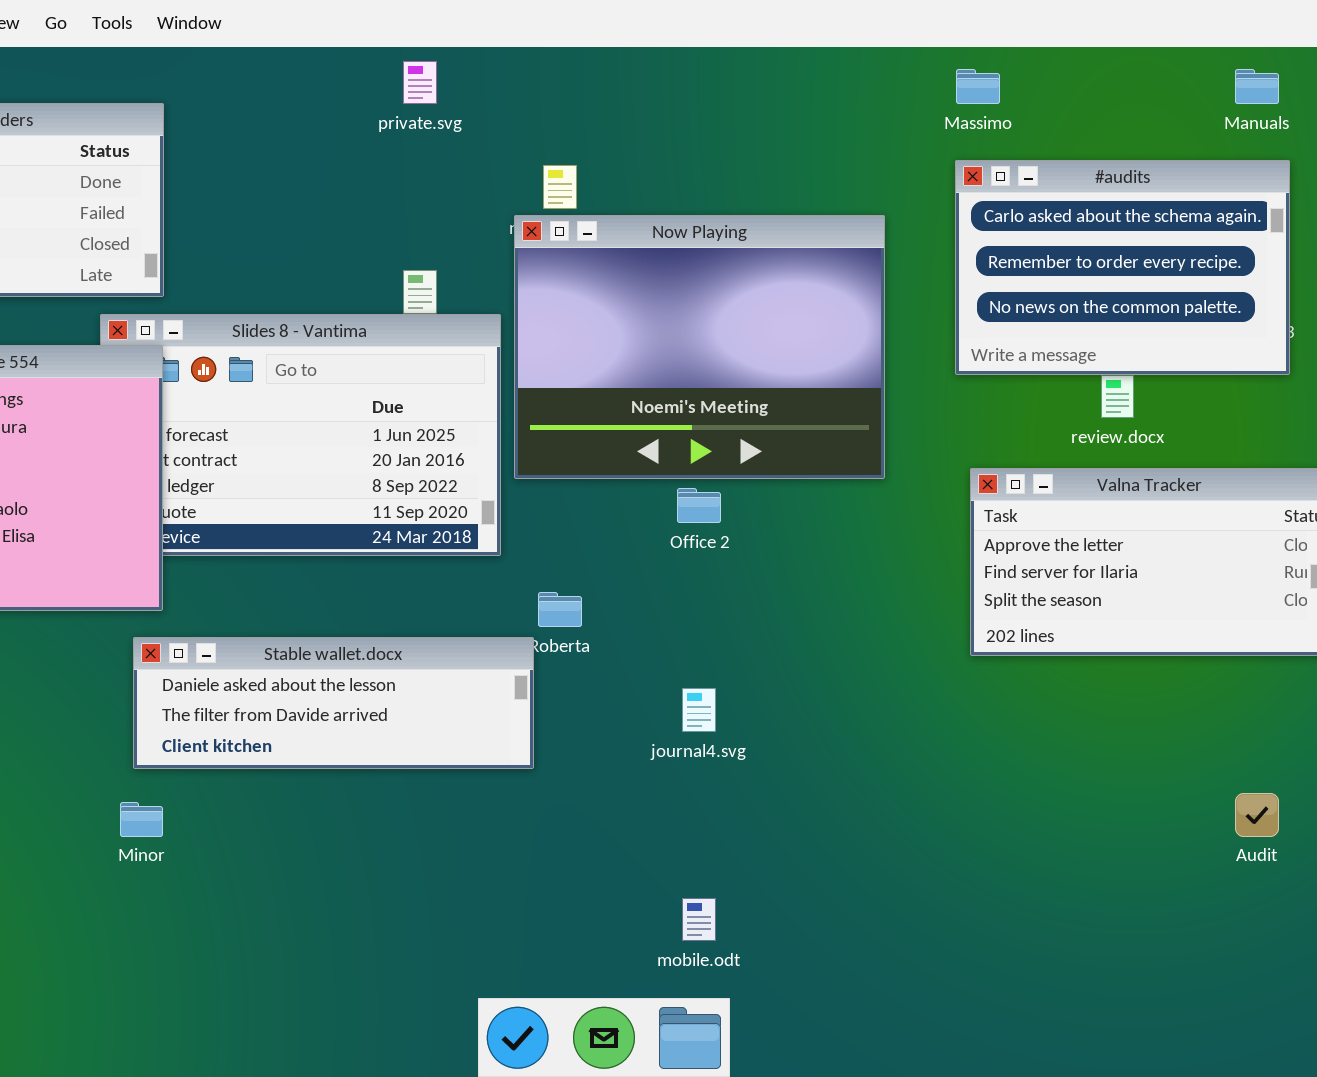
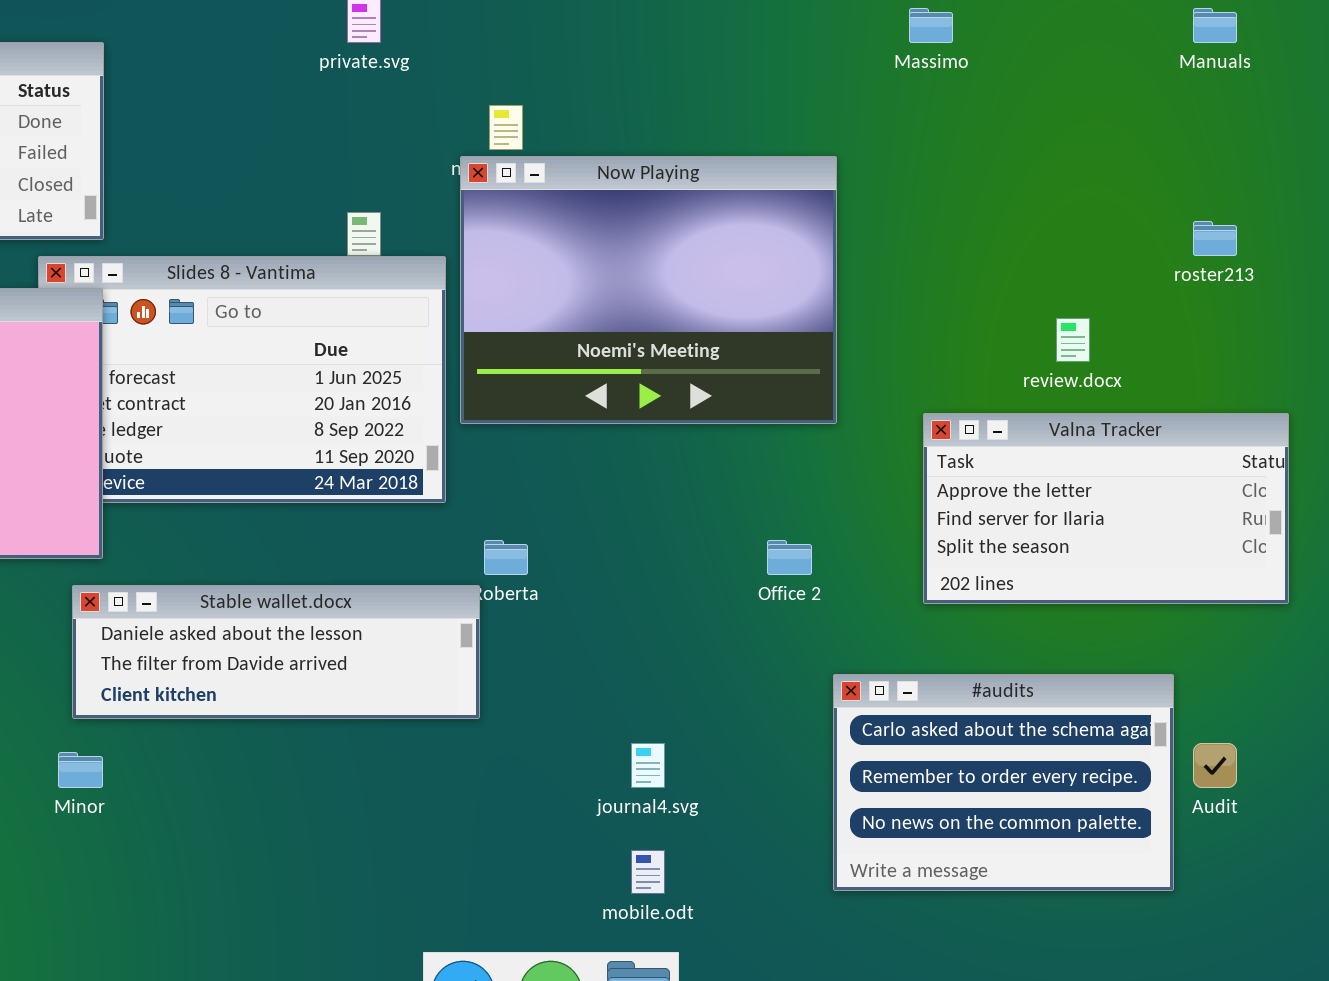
#audits: [955,160,1290,375] -> [833,674,1174,891], moved
Office 2: [677,488,721,523] -> [767,540,812,575], moved
journal4.svg: [682,688,716,732] -> [631,743,665,788], moved

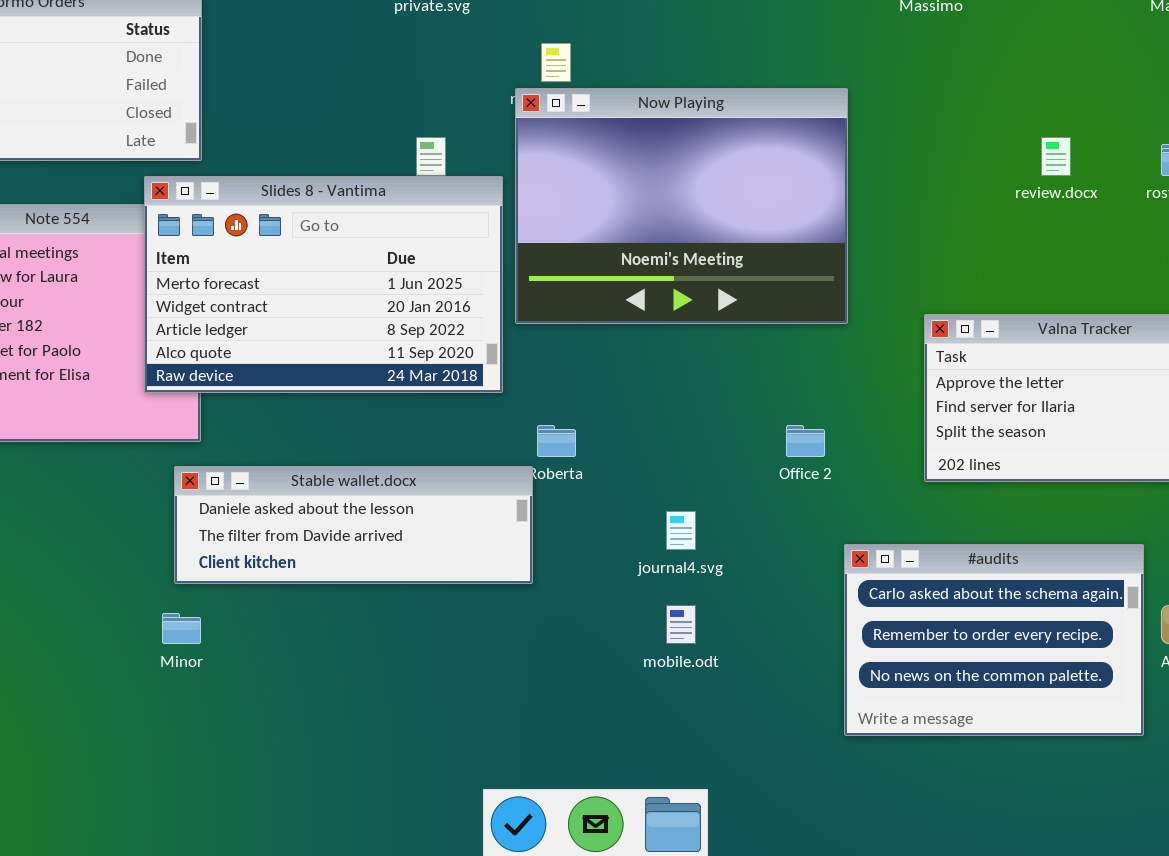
Slides 8 - Vantima: [38,256,446,503] -> [144,176,503,393], raised
review.docx: [1056,318,1090,362] -> [1041,137,1071,176], moved
journal4.svg: [631,743,665,788] -> [666,511,696,550], moved
mobile.odt: [631,850,665,894] -> [666,605,696,644], moved

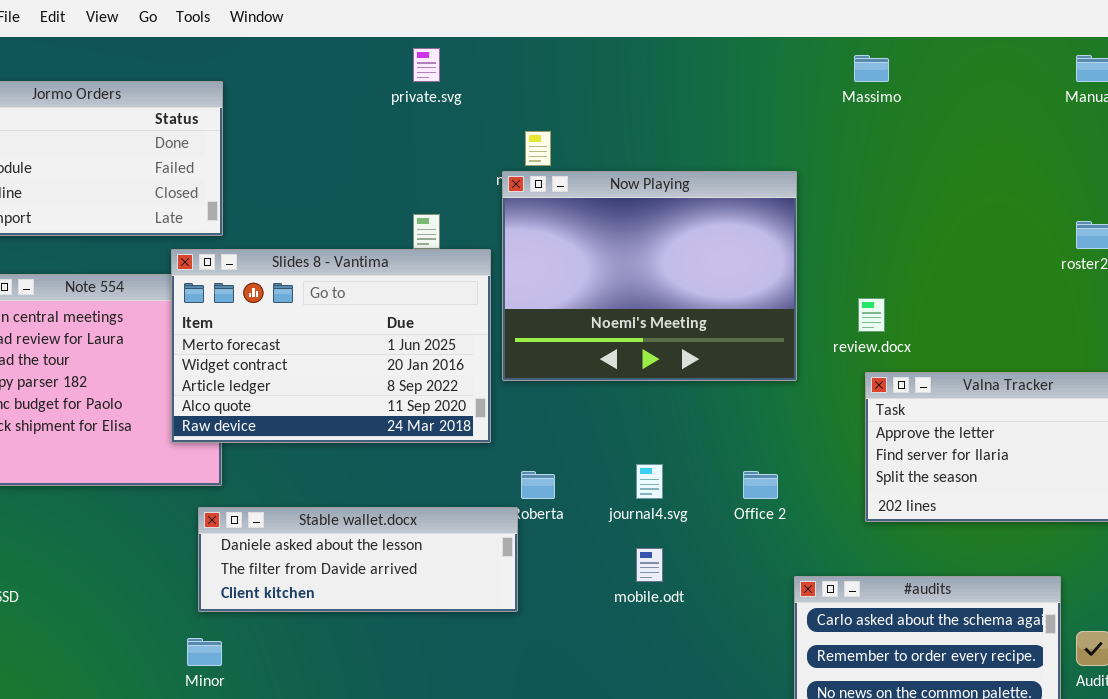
review.docx: [1041,137,1071,176] -> [858,298,885,332], moved
journal4.svg: [666,511,696,550] -> [636,464,663,499], moved
mobile.odt: [666,605,696,644] -> [636,548,663,582], moved

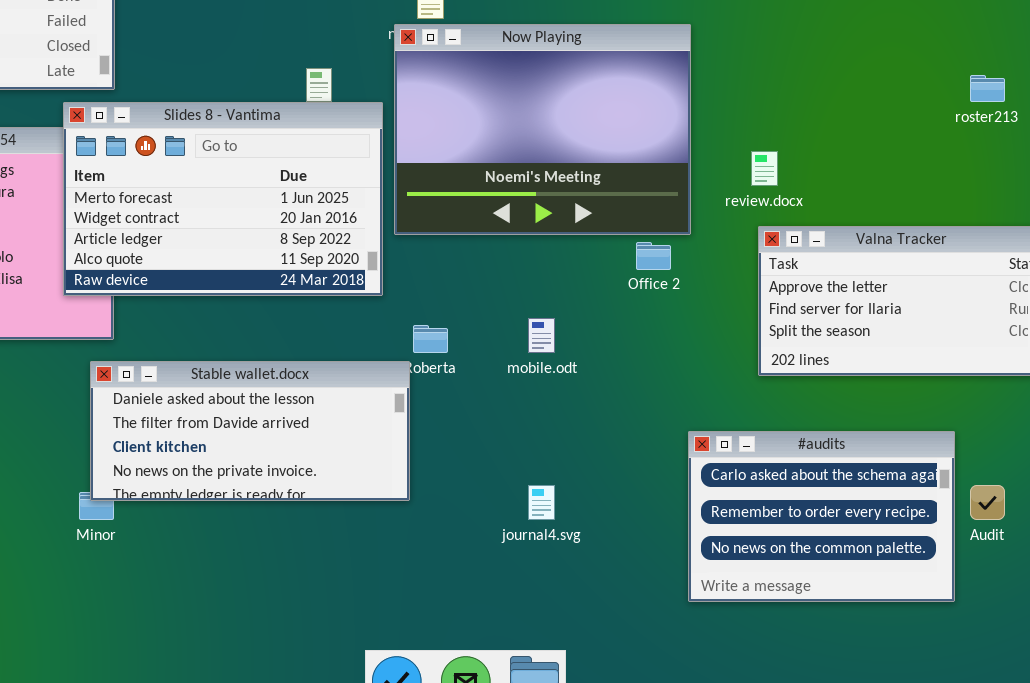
journal4.svg: [636,464,663,499] -> [528,485,555,520], moved
Office 2: [743,471,778,499] -> [636,242,671,270], moved
Stable wallet.docx: [198,507,518,612] -> [90,361,410,501], resized
mobile.odt: [636,548,663,582] -> [528,318,555,353], moved

